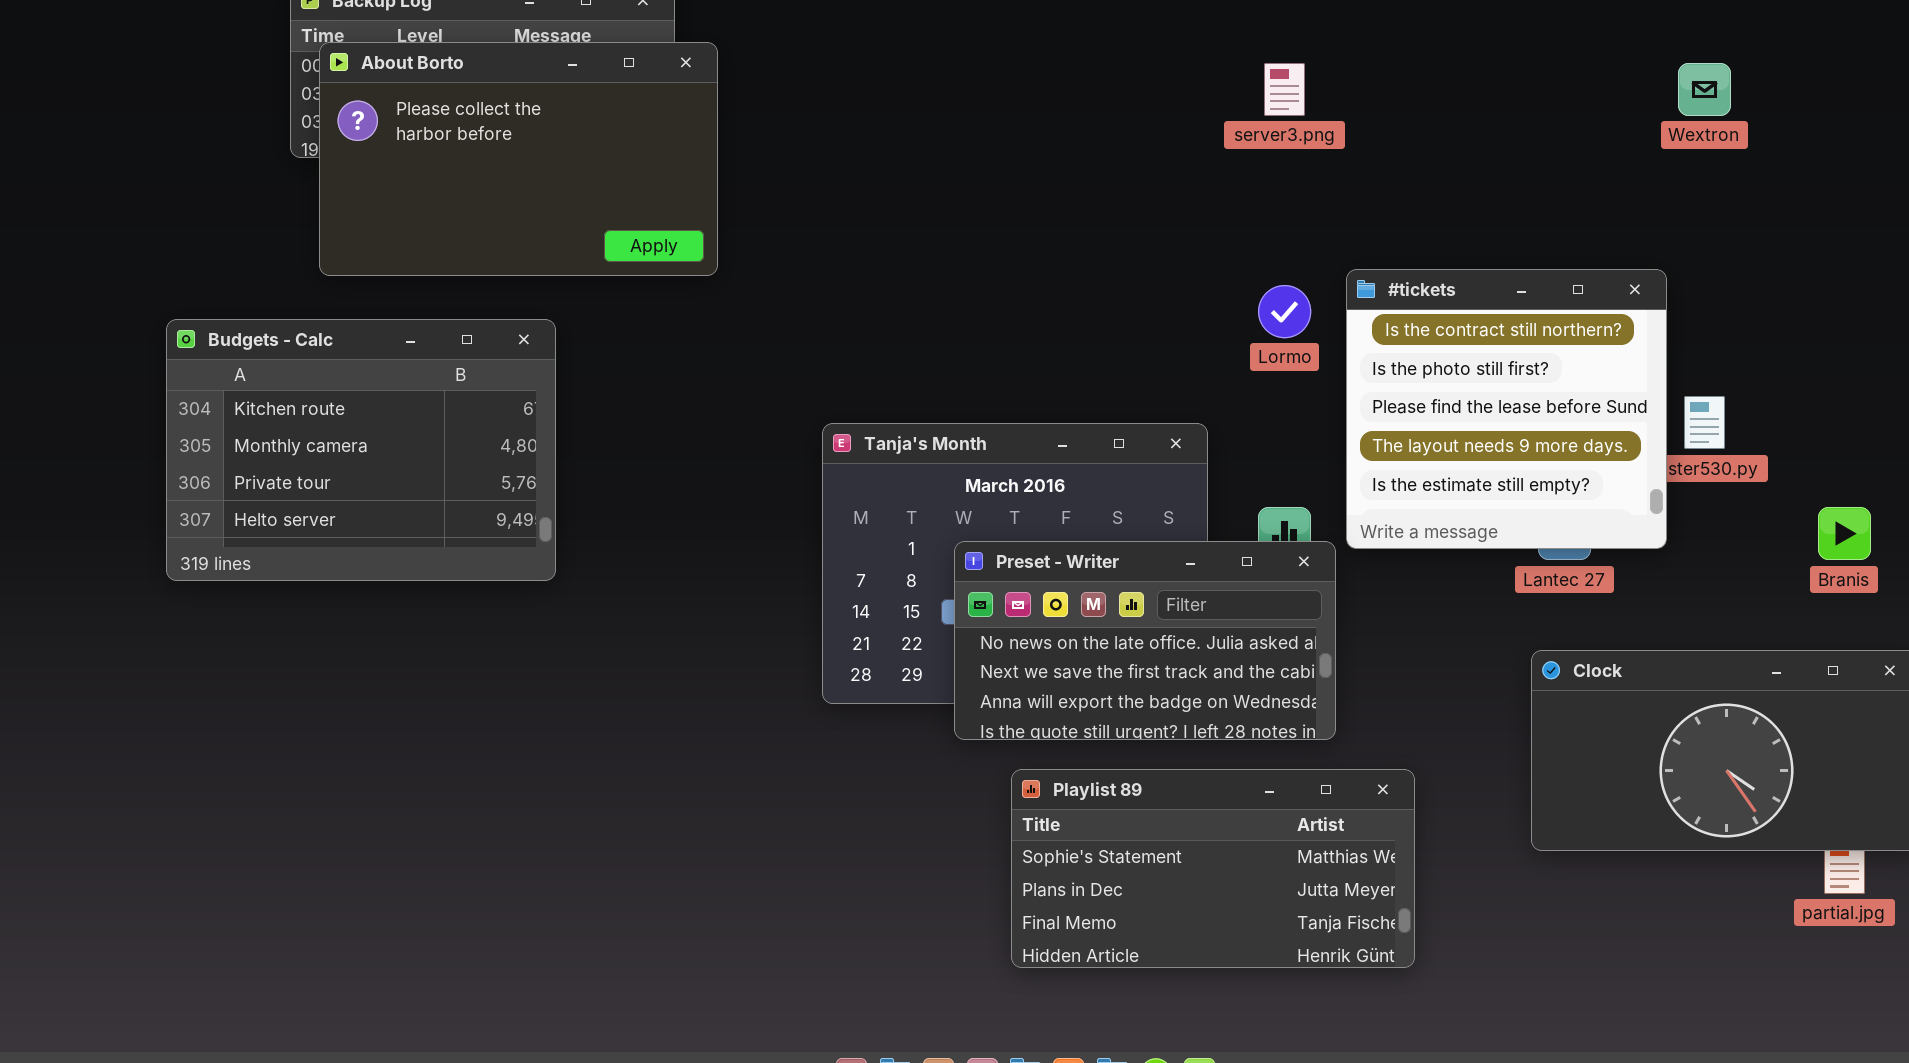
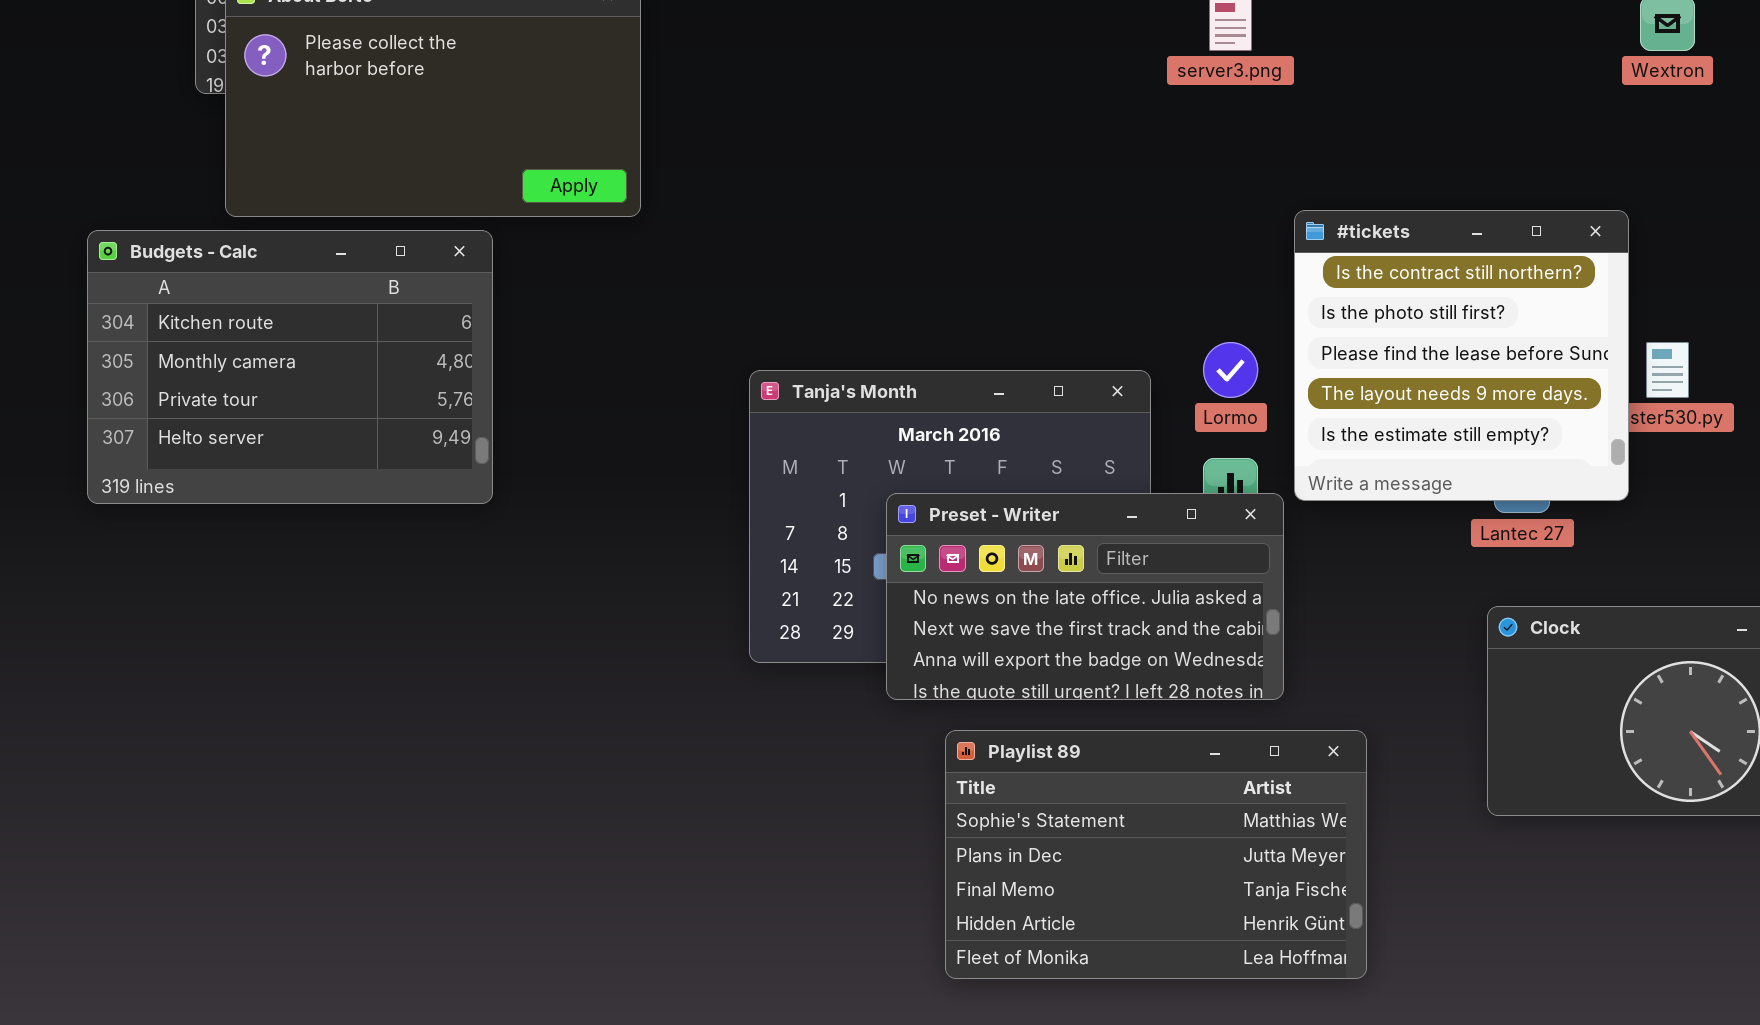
Lormo: [1258,285,1311,338] -> [1203,342,1258,398], moved
Budgets - Calc: [166,319,556,581] -> [87,230,493,504], moved
Playlist 89: [1011,769,1415,968] -> [945,730,1367,979], resized

